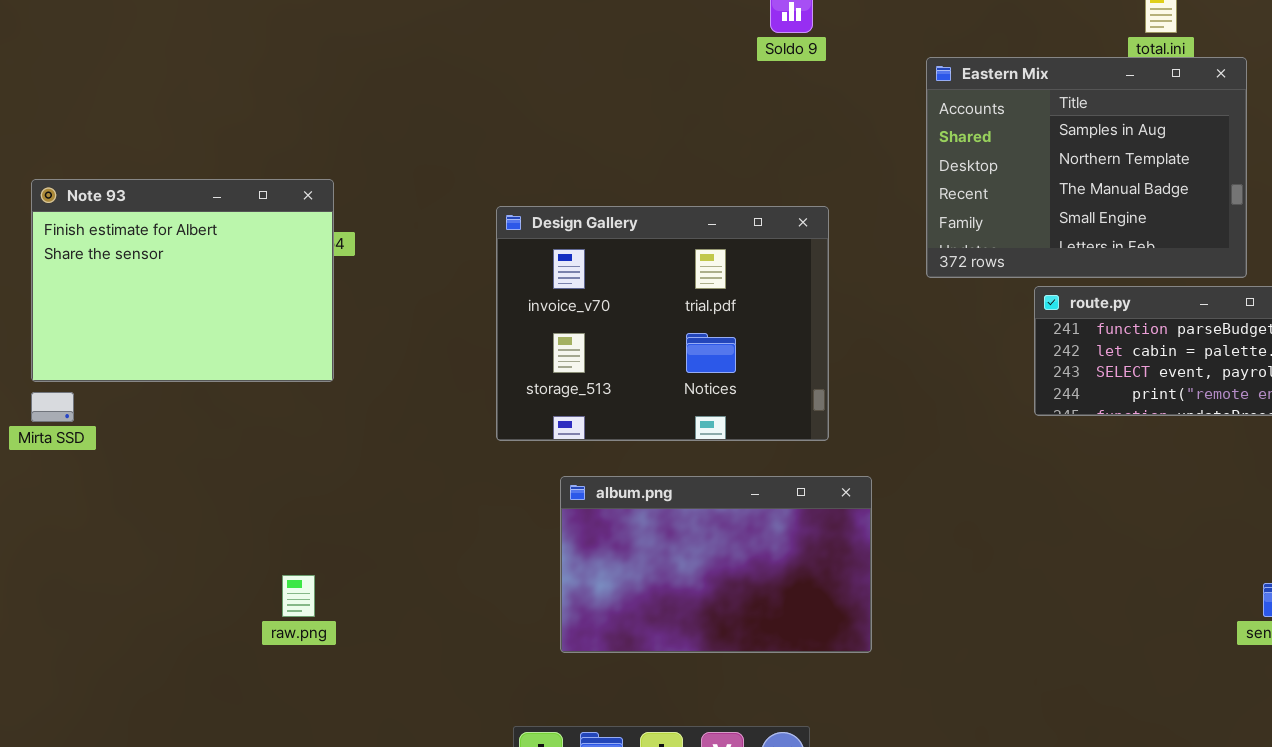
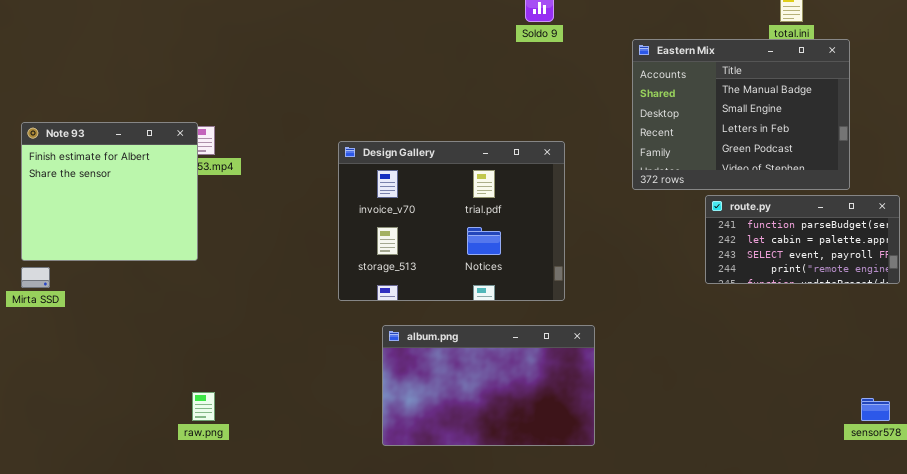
Eastern Mix: [926,57,1247,278] -> [632,39,850,190], scrolled down 2 rows
Note 93: [31,179,334,382] -> [21,122,198,261], resized

